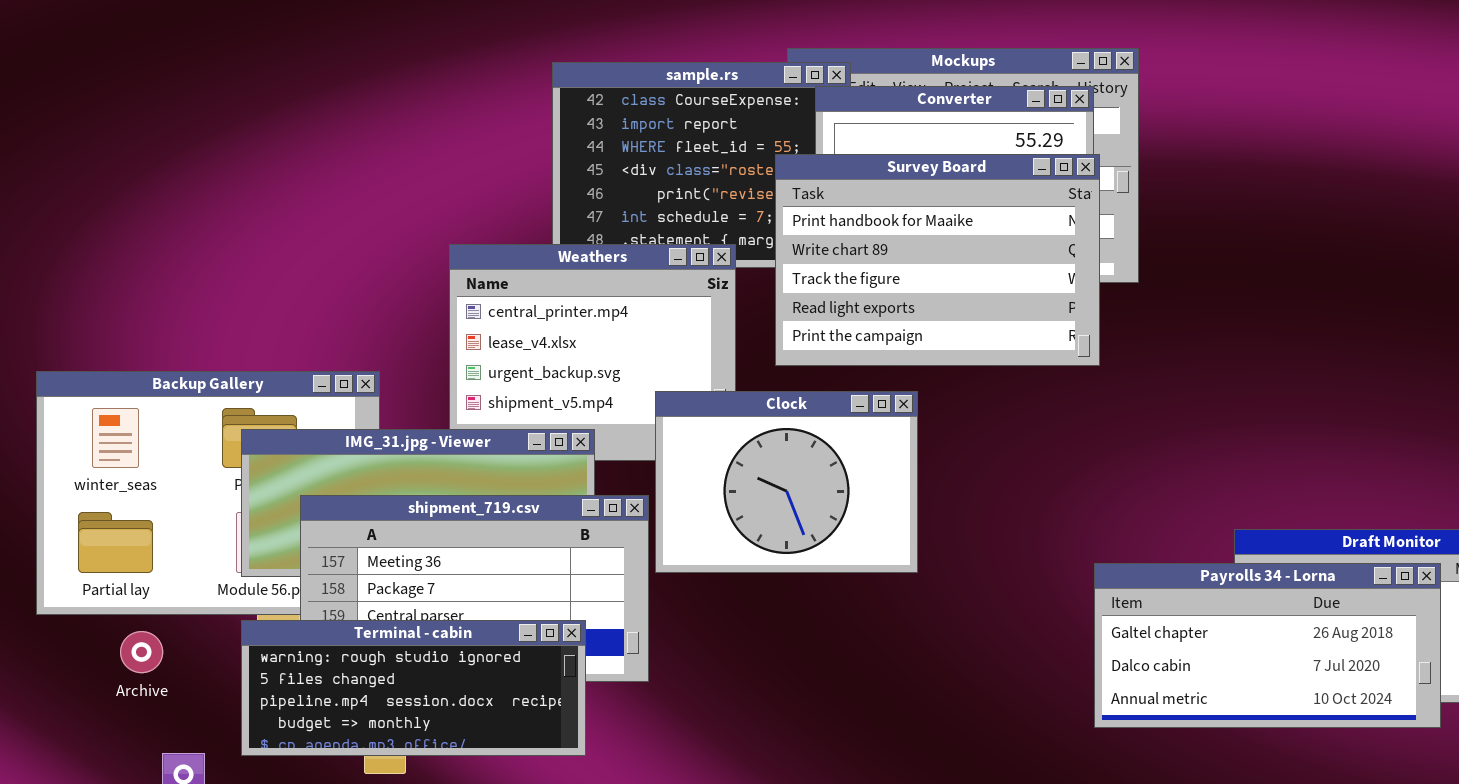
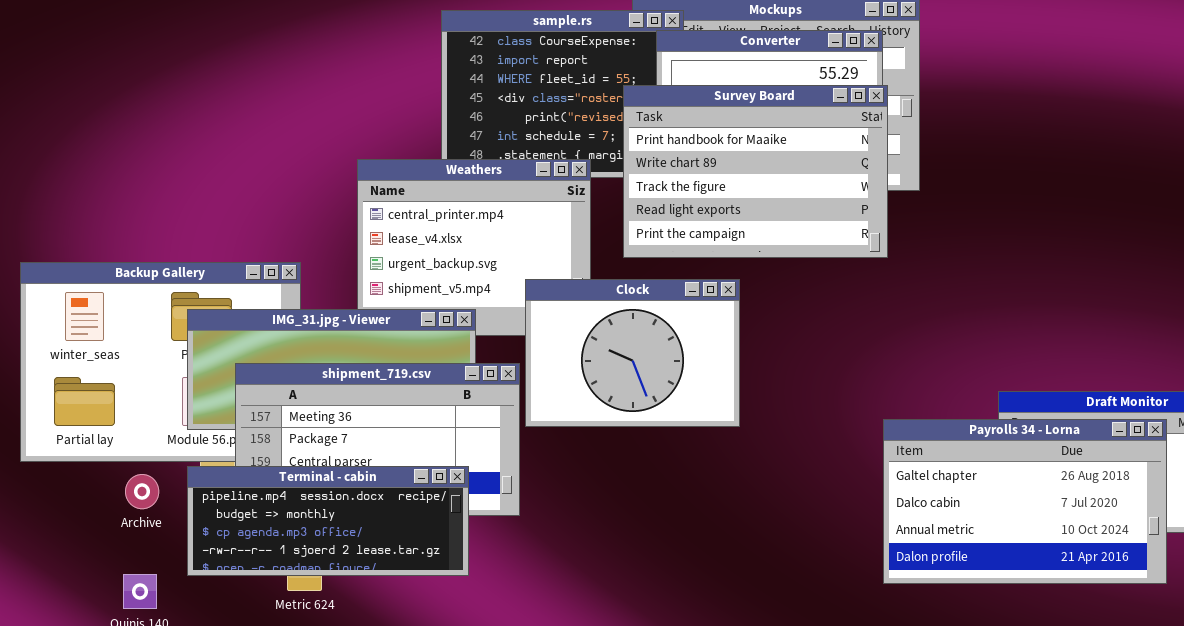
Payrolls 34 - Lorna: [1094,563,1441,728] -> [883,419,1167,584], resized
Terminal - cabin: [241,620,586,756] -> [187,466,469,576], scrolled down 2 rows
Archive: [120,631,163,673] -> [125,474,159,509], moved

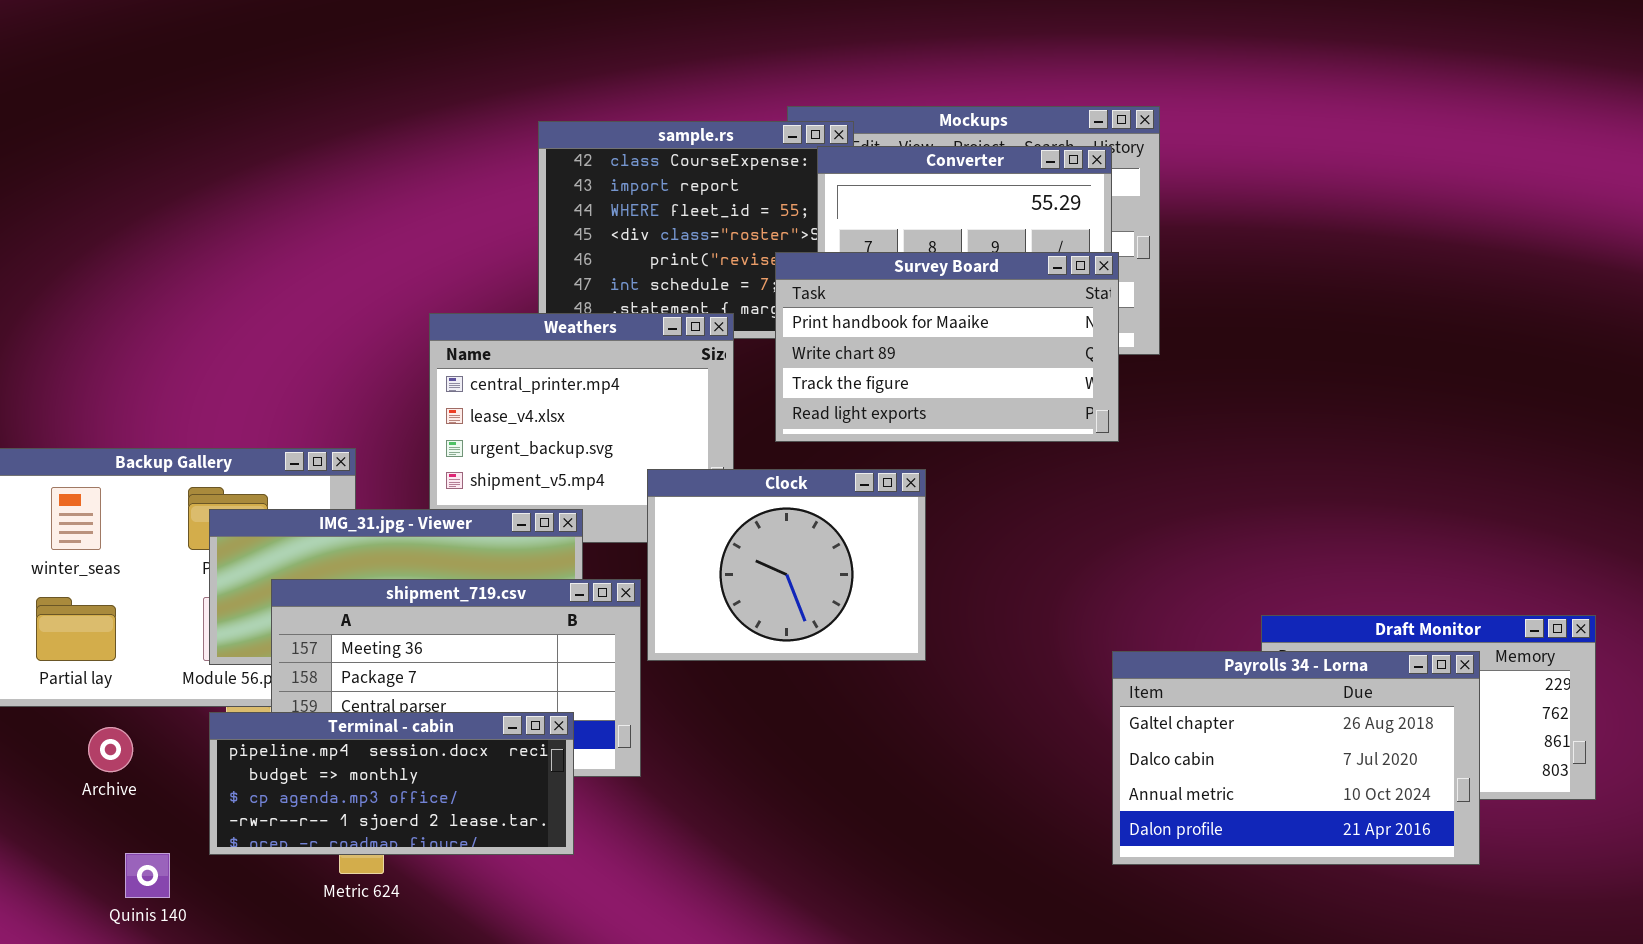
Survey Board: [623,85,888,258] -> [775,252,1119,442], resized
Archive: [125,474,159,509] -> [88,727,133,772], moved

